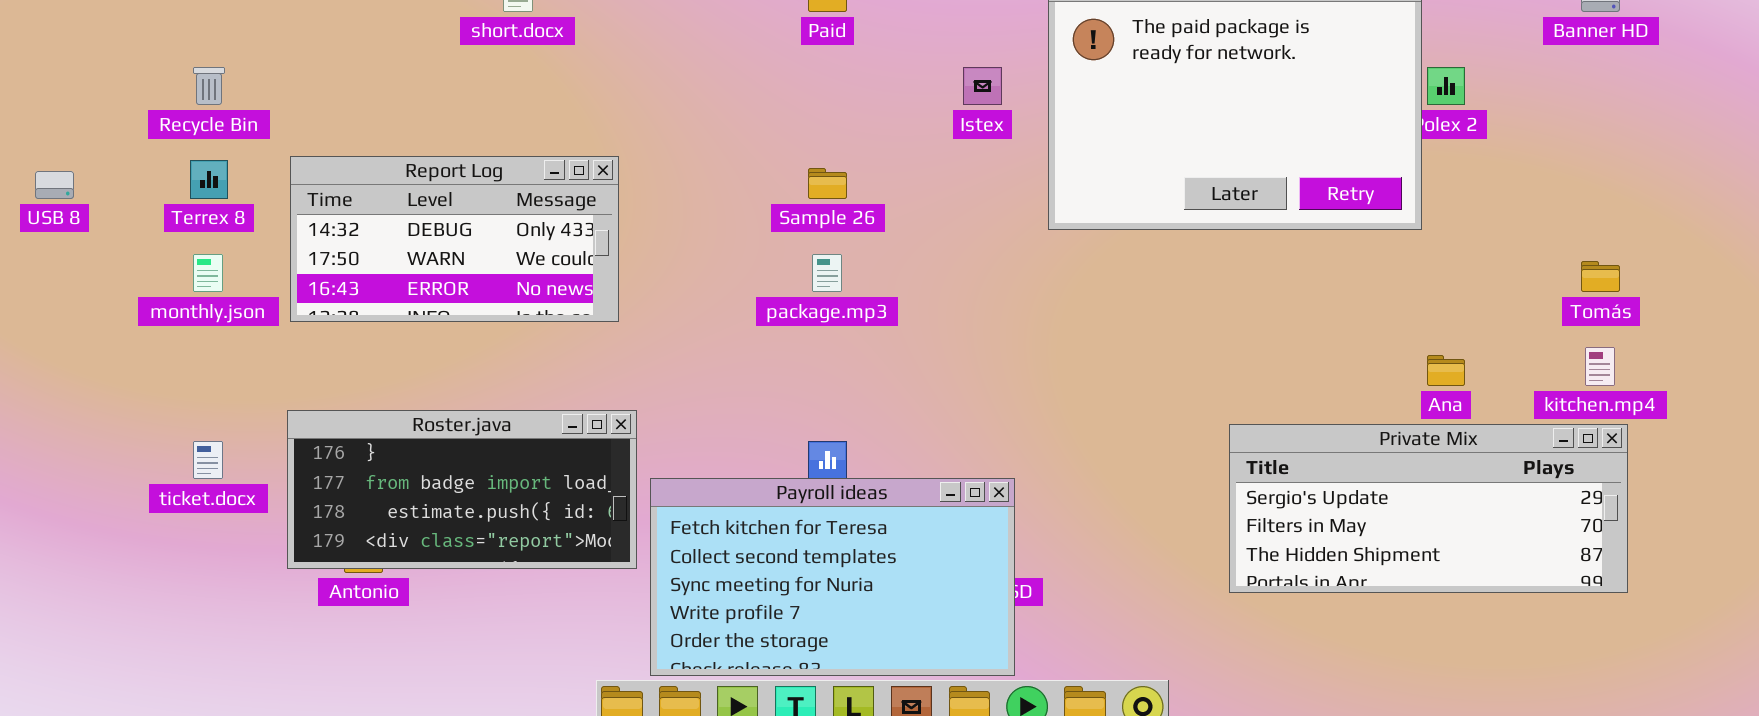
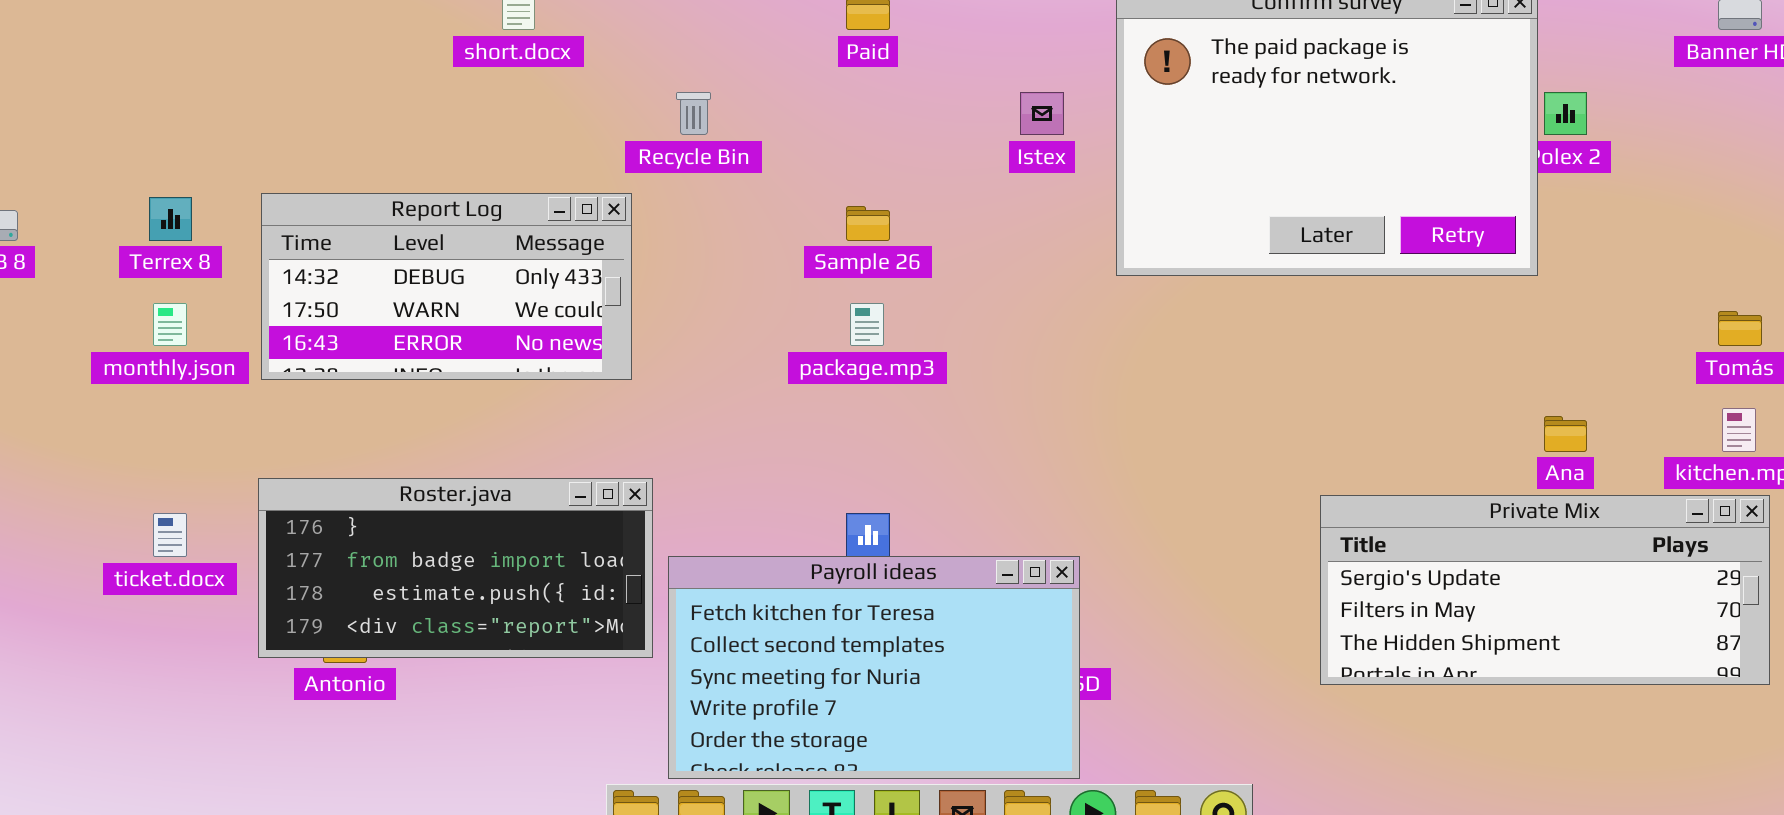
Recycle Bin: [193,67,225,105] -> [676,92,711,135], moved

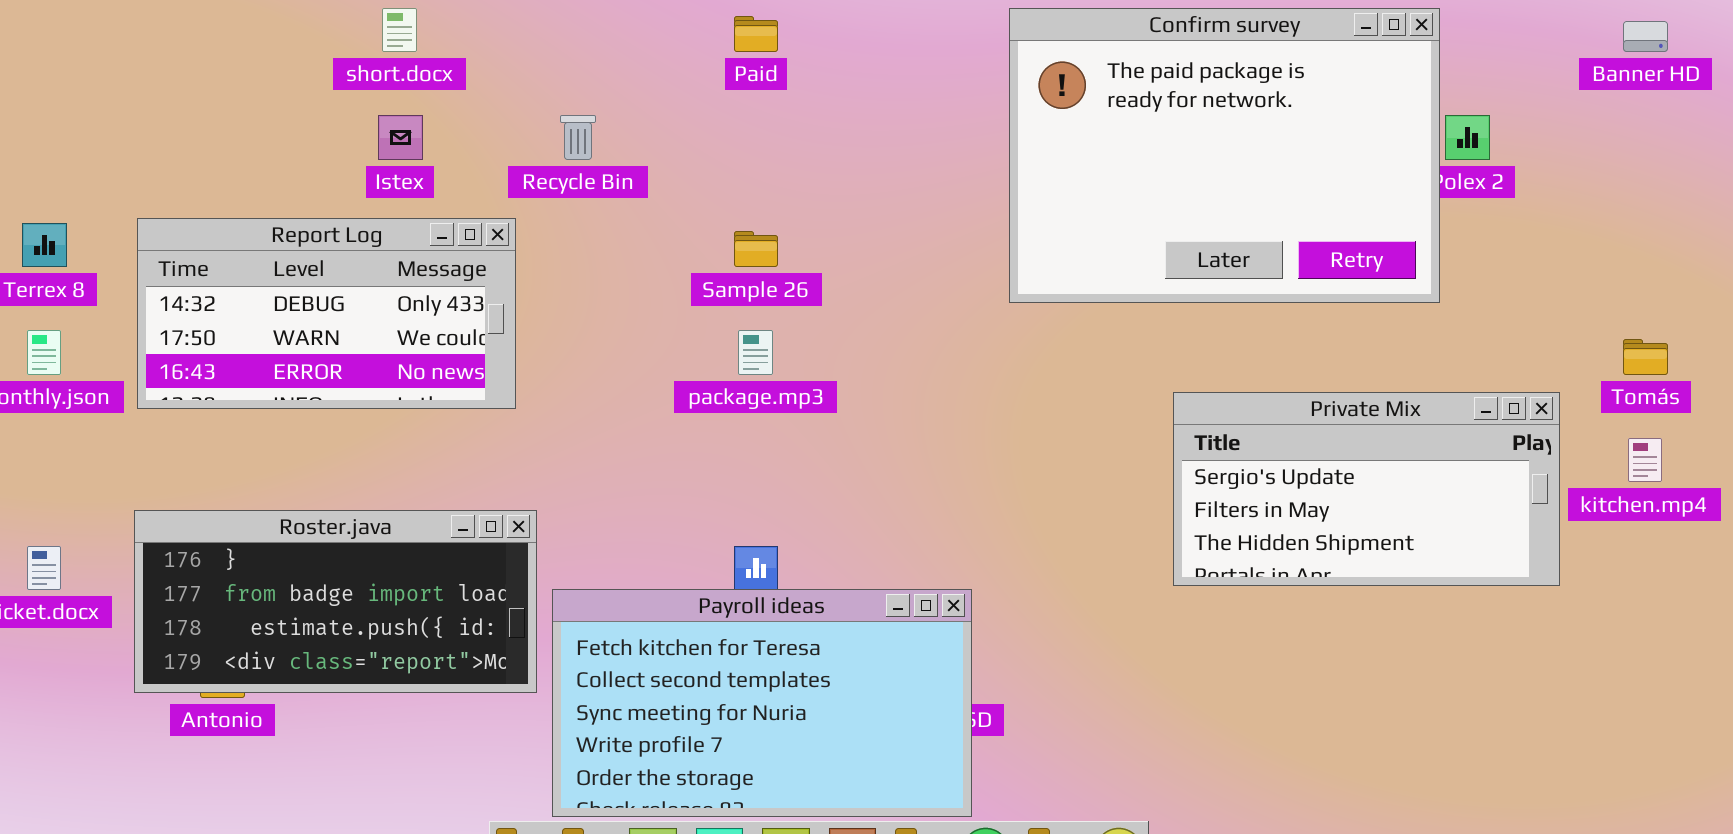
Istex: [1020,92,1064,135] -> [378,115,423,160], moved
Private Mix: [1320,495,1770,685] -> [1173,392,1560,586], moved, resized

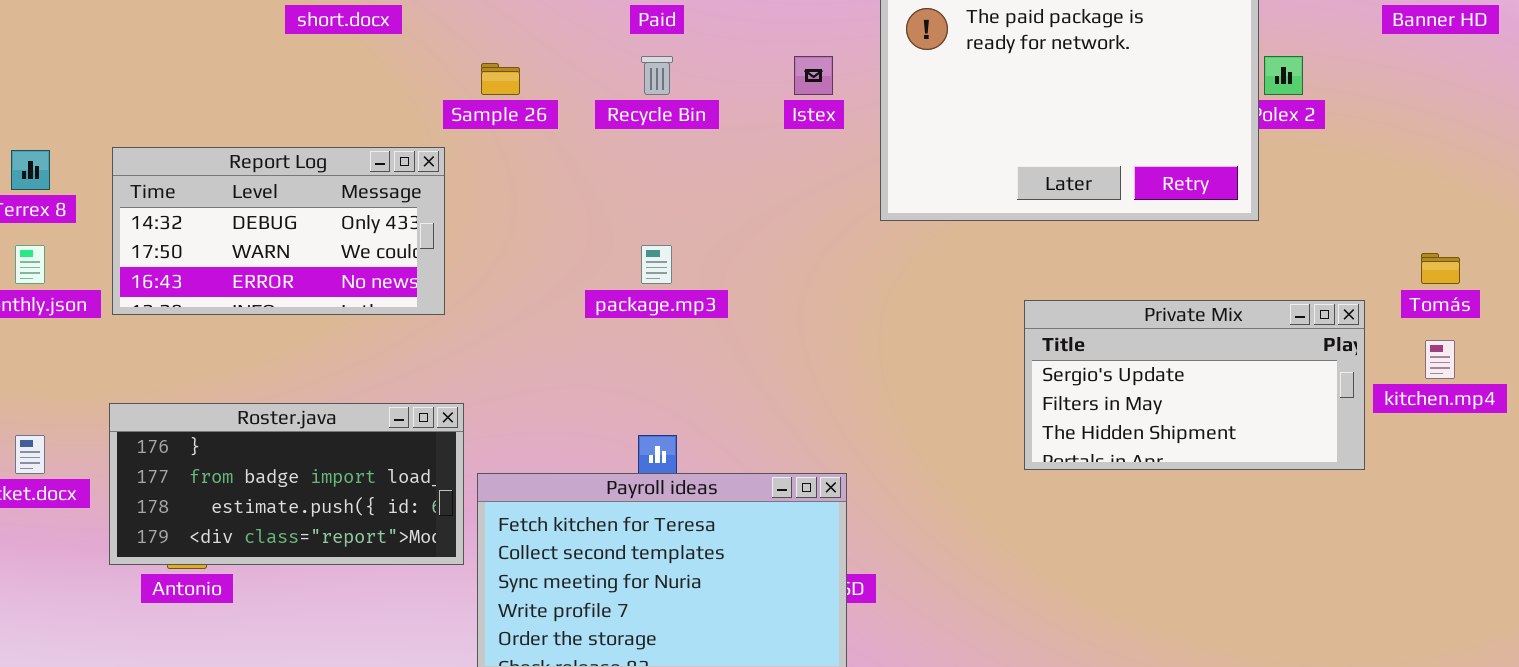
Istex: [378,115,423,160] -> [794,56,833,95], moved
Recycle Bin: [560,115,596,160] -> [641,56,673,95], moved
Sample 26: [734,231,778,267] -> [481,63,520,95], moved

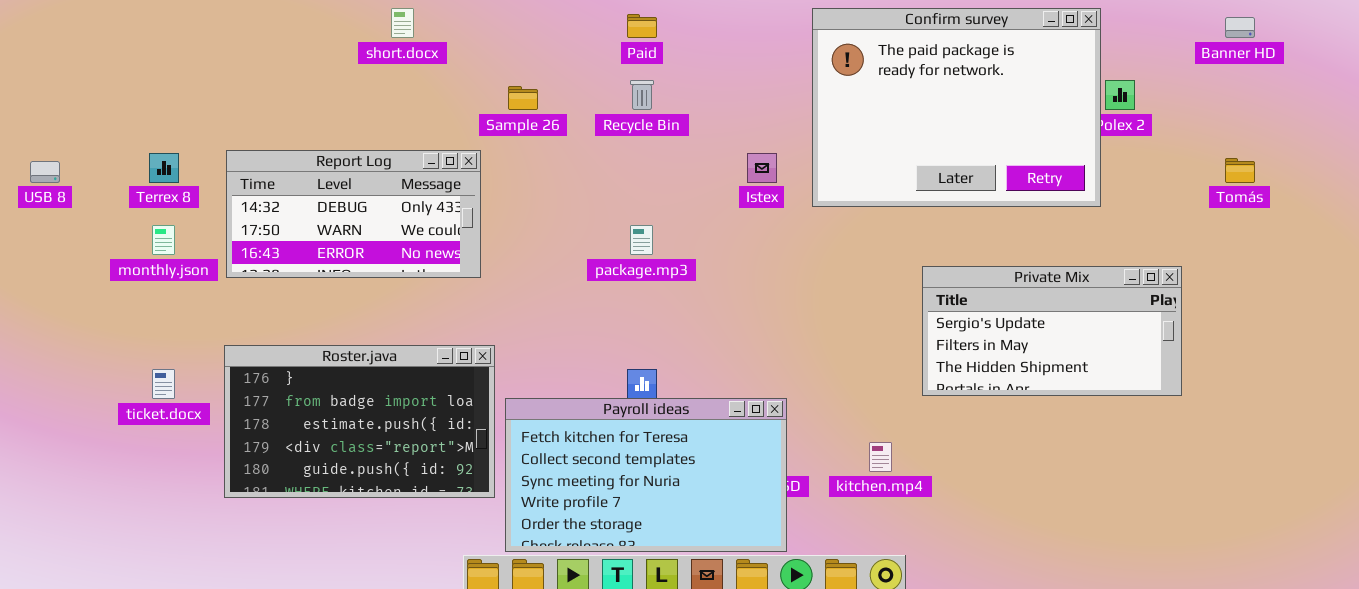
Istex: [794,56,833,95] -> [747,153,777,183], moved
Tomás: [1421,253,1460,284] -> [1225,158,1255,183], moved
kitchen.mp4: [1425,340,1455,379] -> [869,442,892,472], moved
Roster.java: [109,403,464,565] -> [224,345,495,498], resized

